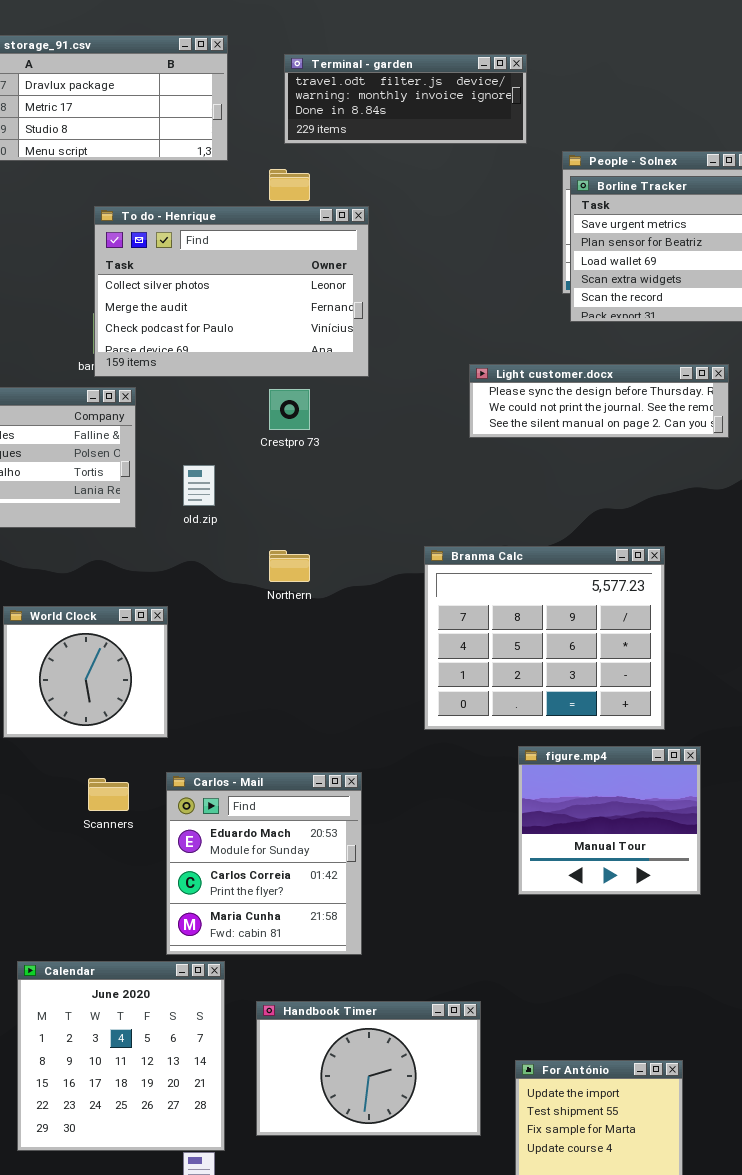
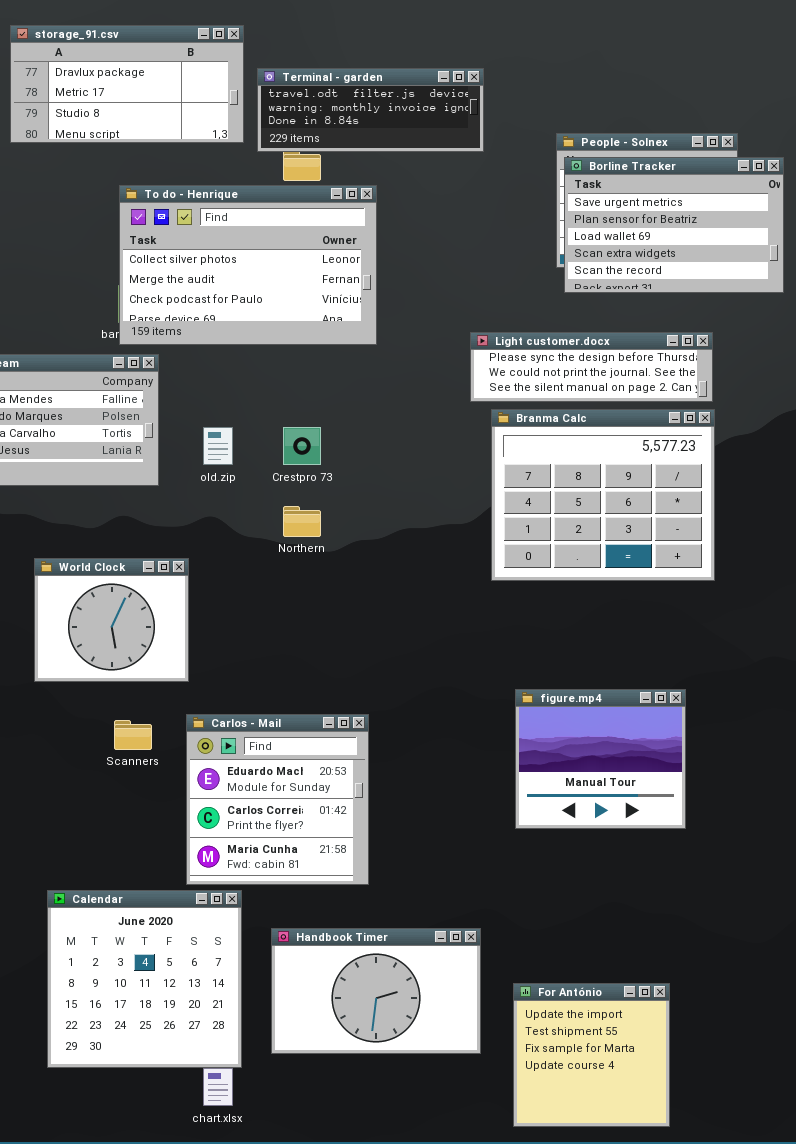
Terminal - garden: [284,54,527,144] -> [257,68,484,152], moved
Crestpro 73: [269,389,310,430] -> [283,427,321,465], moved
Branma Calc: [424,546,665,730] -> [491,409,715,581], moved

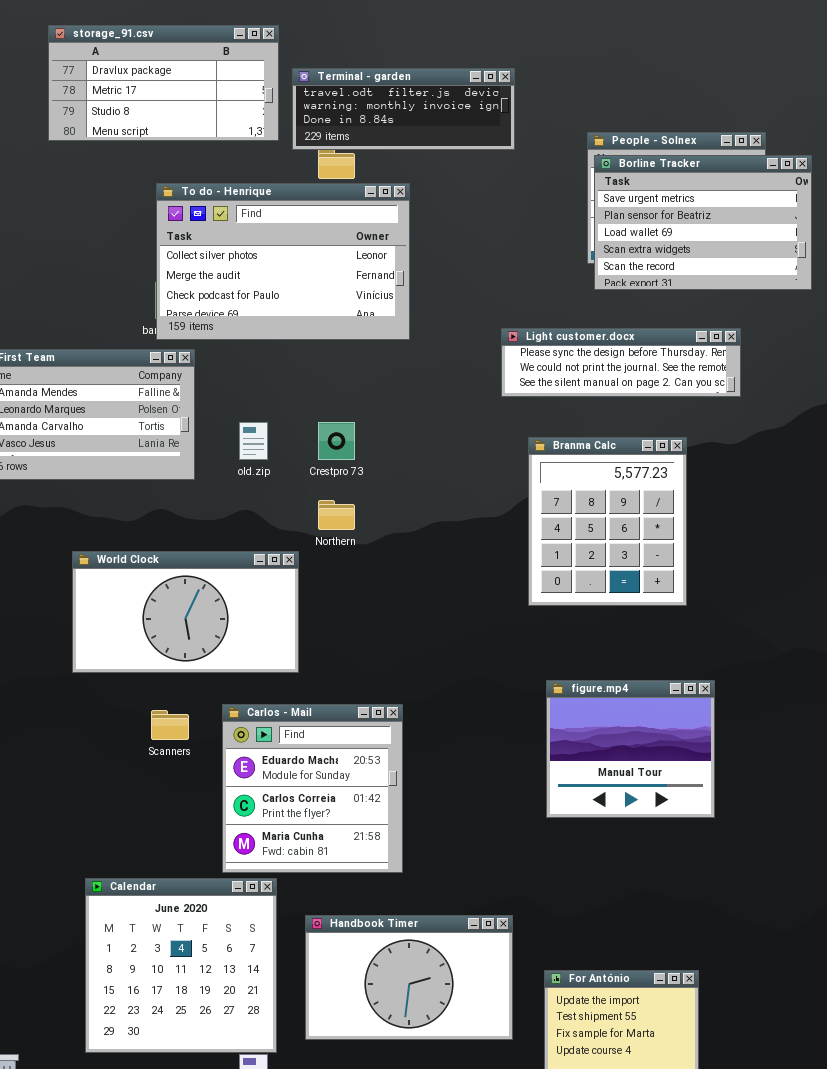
Branma Calc: [491,409,715,581] -> [528,437,687,606], moved, resized
World Clock: [34,558,189,682] -> [72,551,299,673], resized

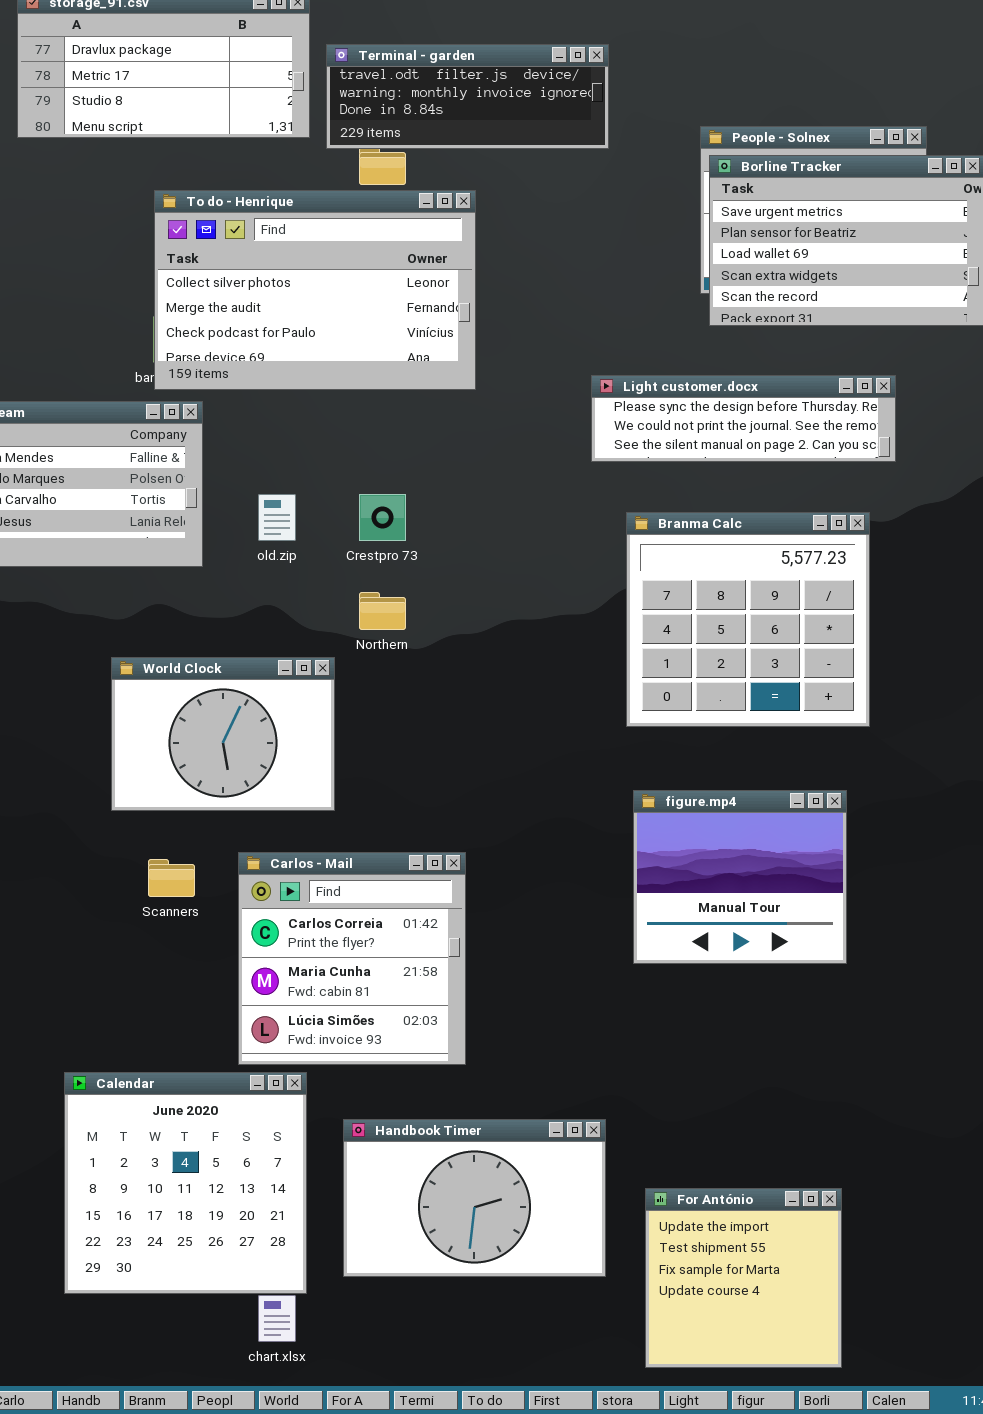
Branma Calc: [528,437,687,606] -> [626,512,870,727], resized
World Clock: [72,551,299,673] -> [111,657,335,811], resized
figure.mp4: [546,680,715,818] -> [633,790,847,964], moved
Carlos - Mail: [222,704,403,873] -> [238,852,466,1065], scrolled down 1 row

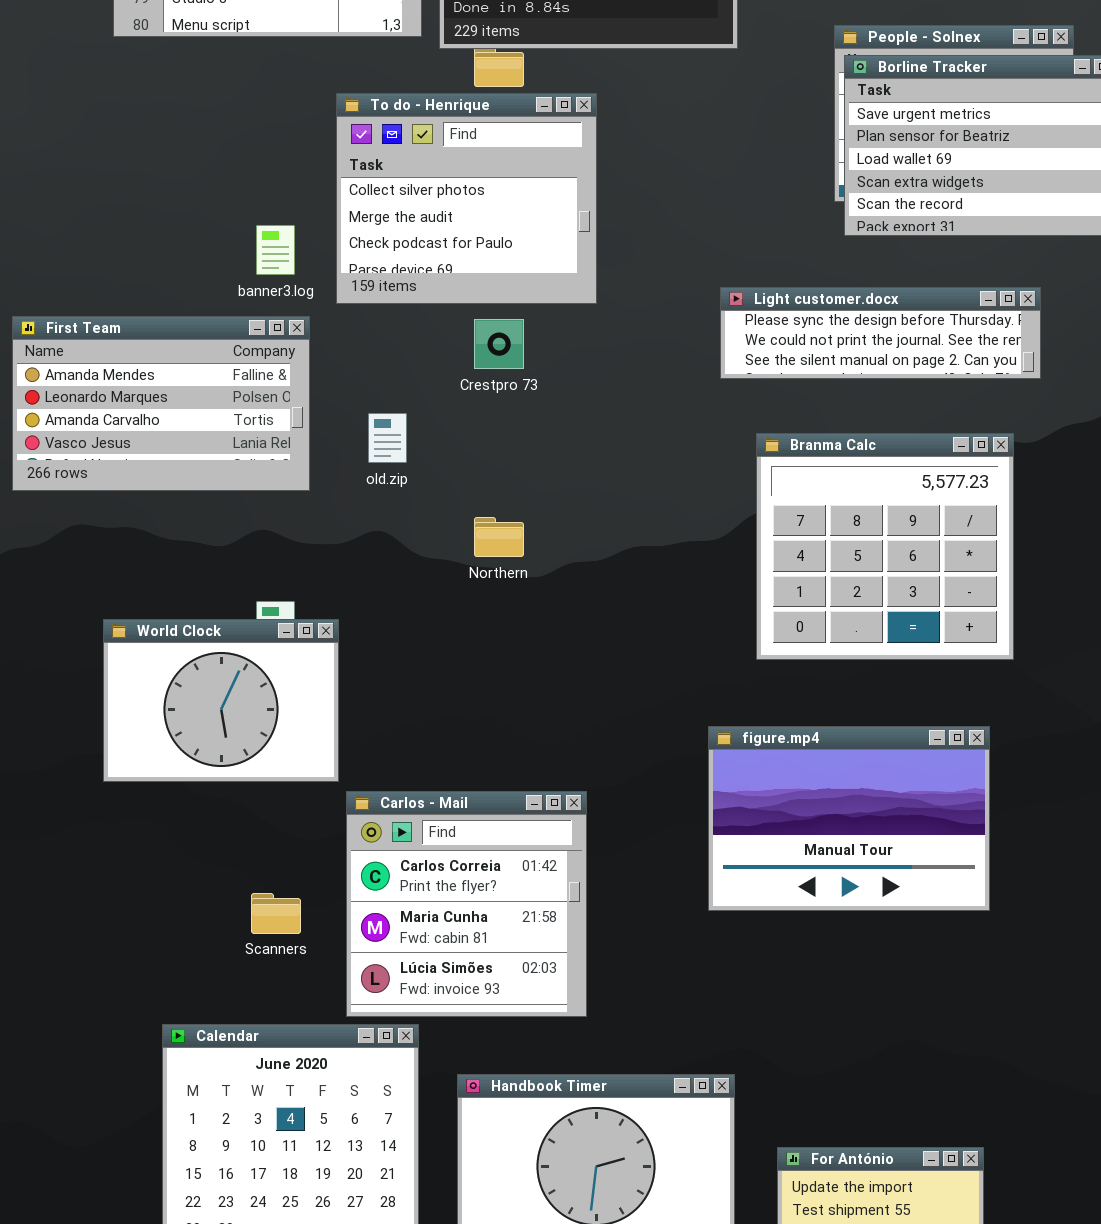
To do - Henrique: [154,190,476,390] -> [336,93,597,304], resized
Crestpro 73: [359,494,406,541] -> [474,319,524,369], moved
World Clock: [111,657,335,811] -> [103,619,339,782], moved
figure.mp4: [633,790,847,964] -> [708,726,990,911], resized
Scanners: [148,859,195,897] -> [251,893,301,934], moved

